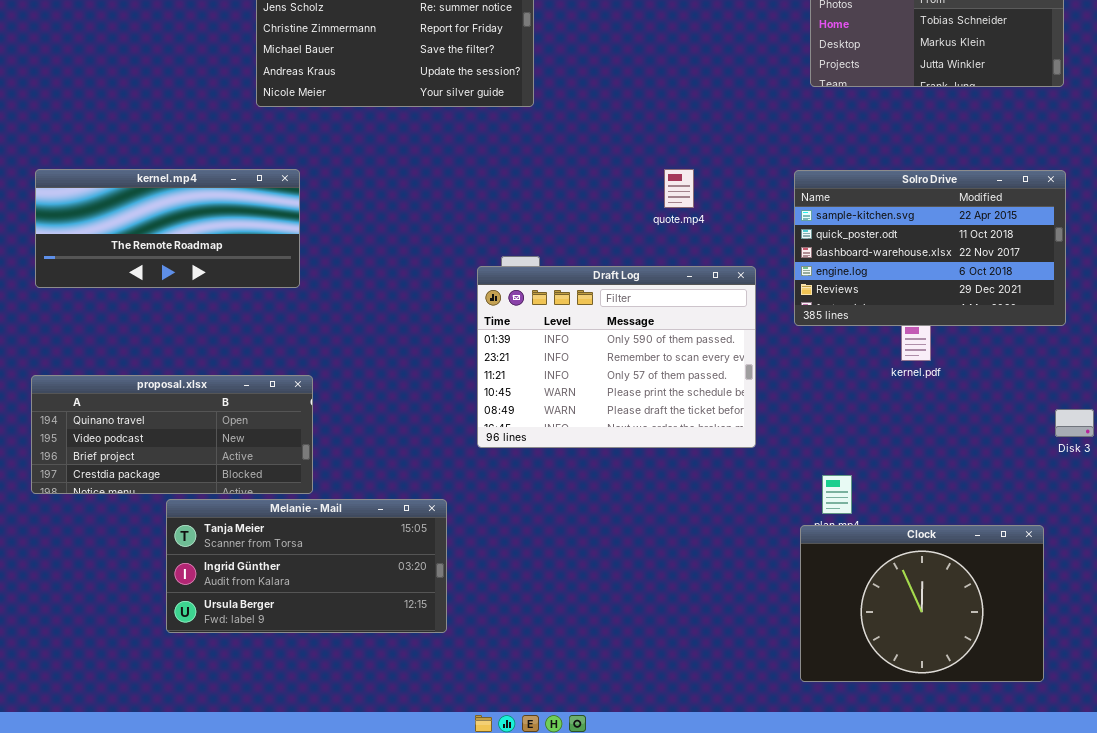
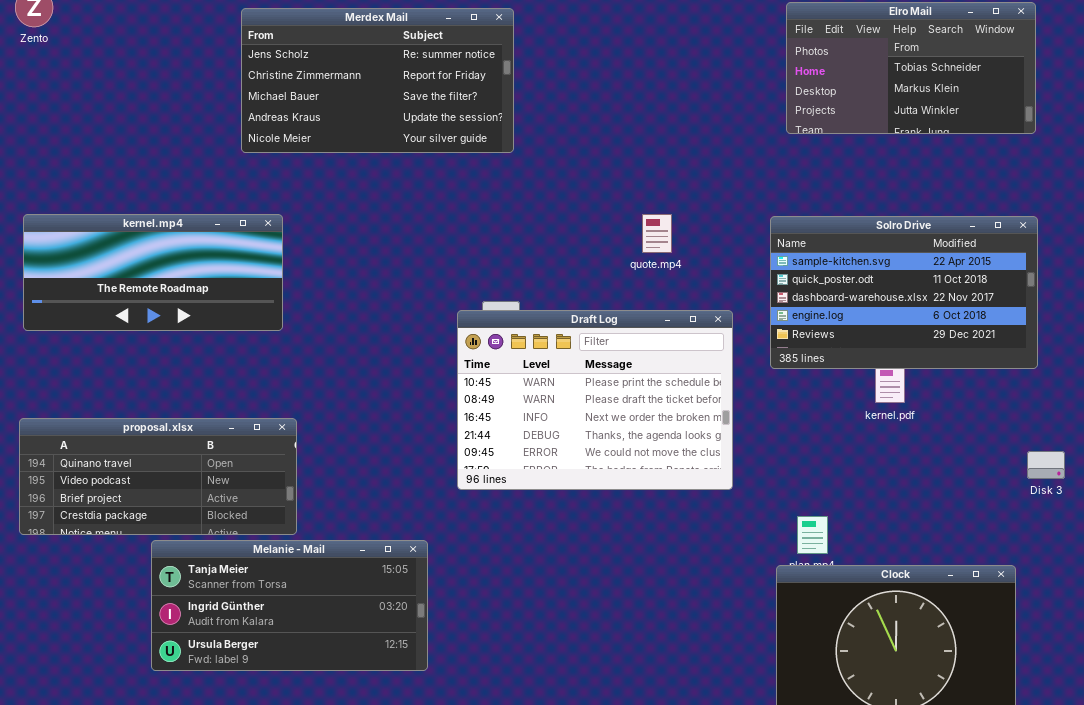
Draft Log: [477,266,756,448] -> [457,310,733,490], scrolled down 3 rows

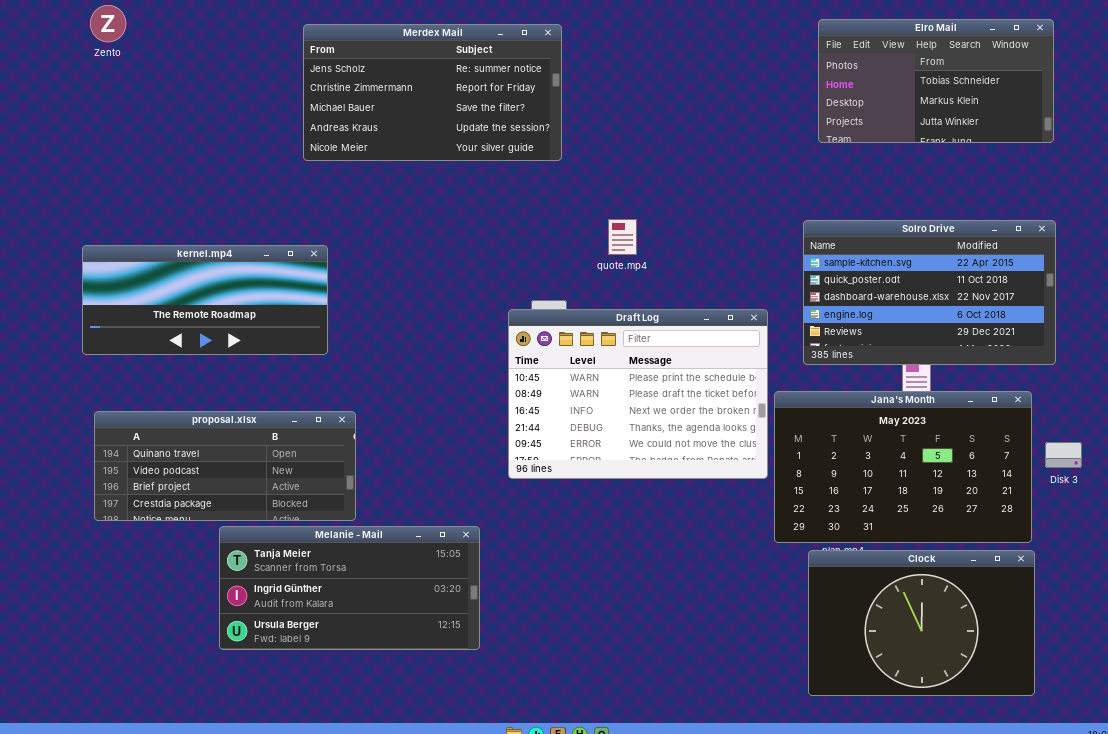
kernel.mp4: [23,214,283,331] -> [82,245,328,355], moved
quote.mp4: [642,214,672,253] -> [608,219,637,255], moved
Jana's Month: none -> [774,391,1032,543], opened

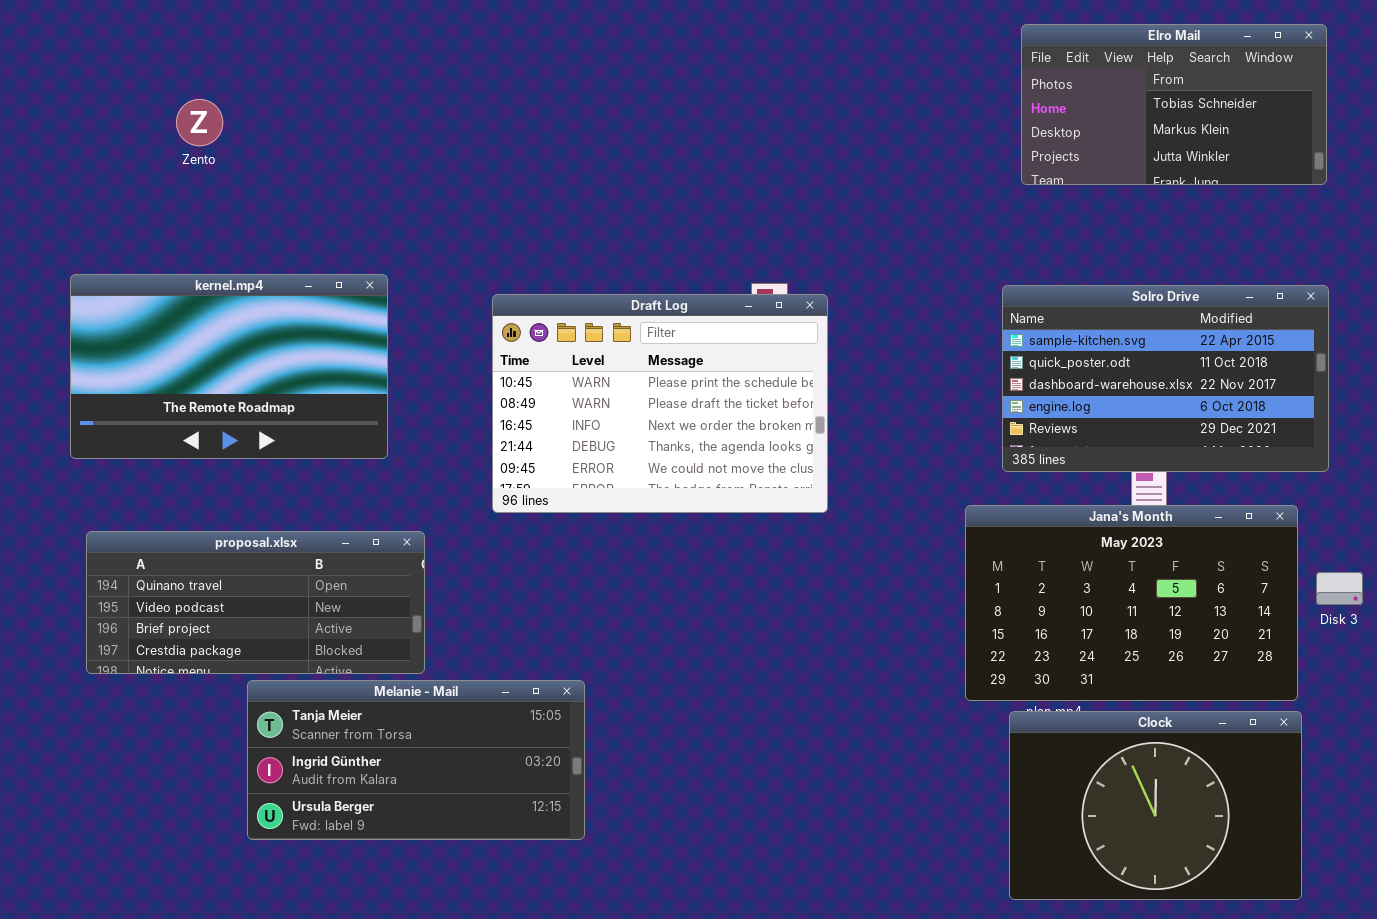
Zento: [90,5,126,42] -> [176,99,223,146], moved
Merdex Mail: [303,24,562,161] -> none, closed
kernel.mp4: [82,245,328,355] -> [70,274,388,459], resized
Draft Log: [508,309,768,479] -> [492,294,828,513], moved

